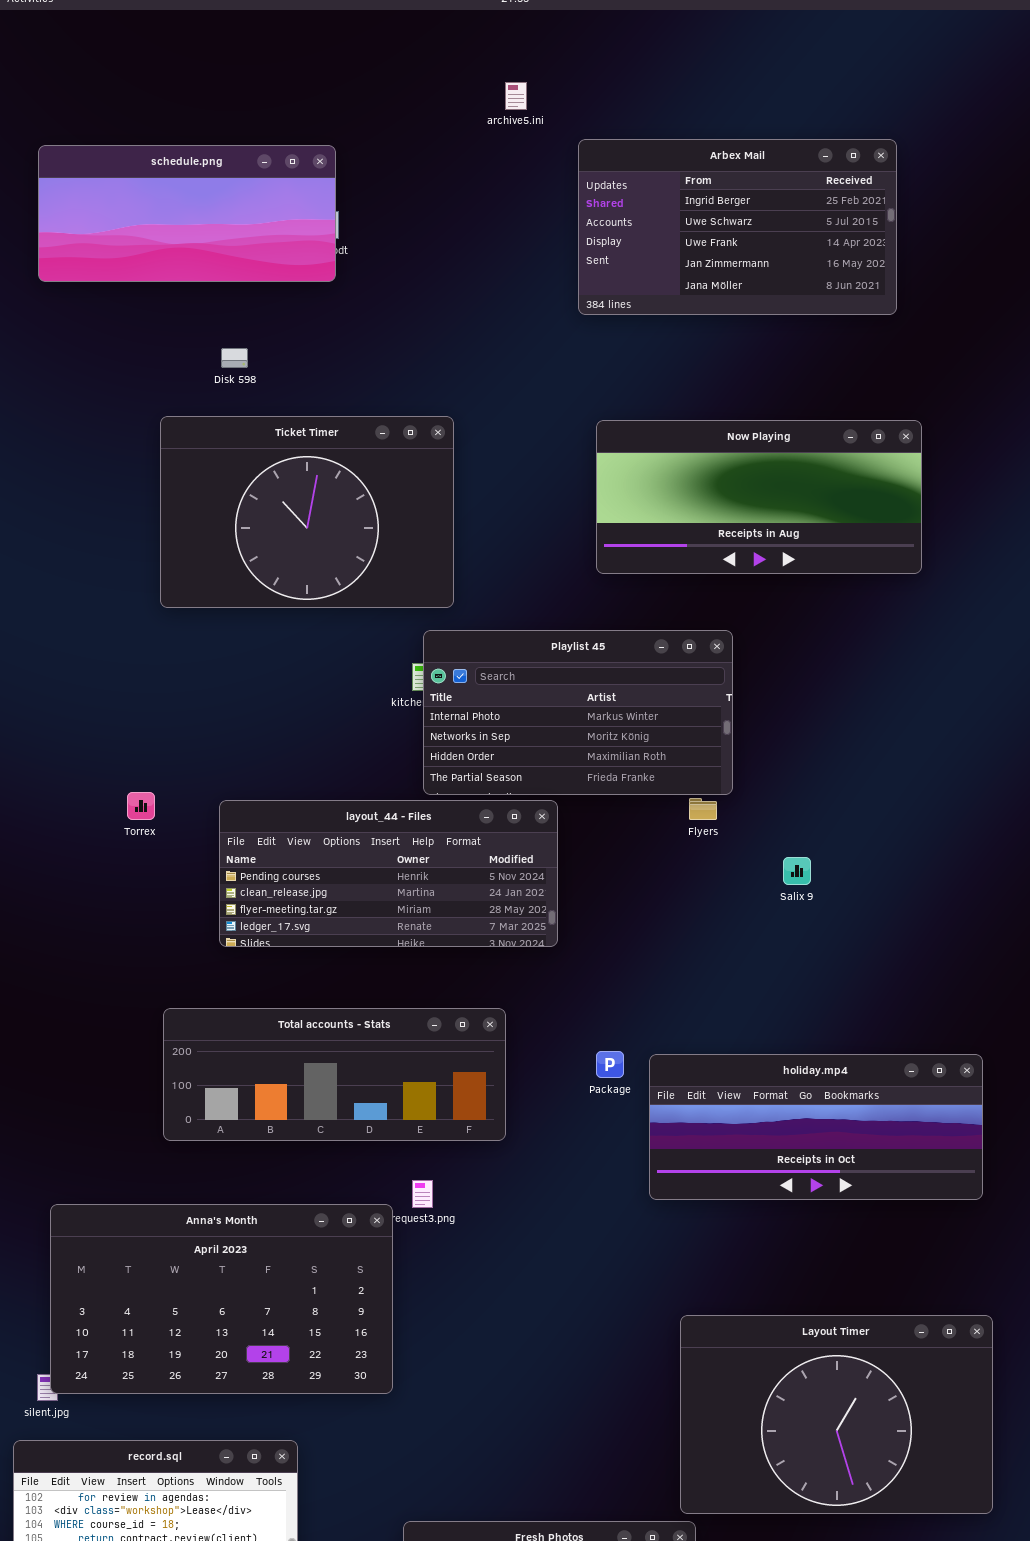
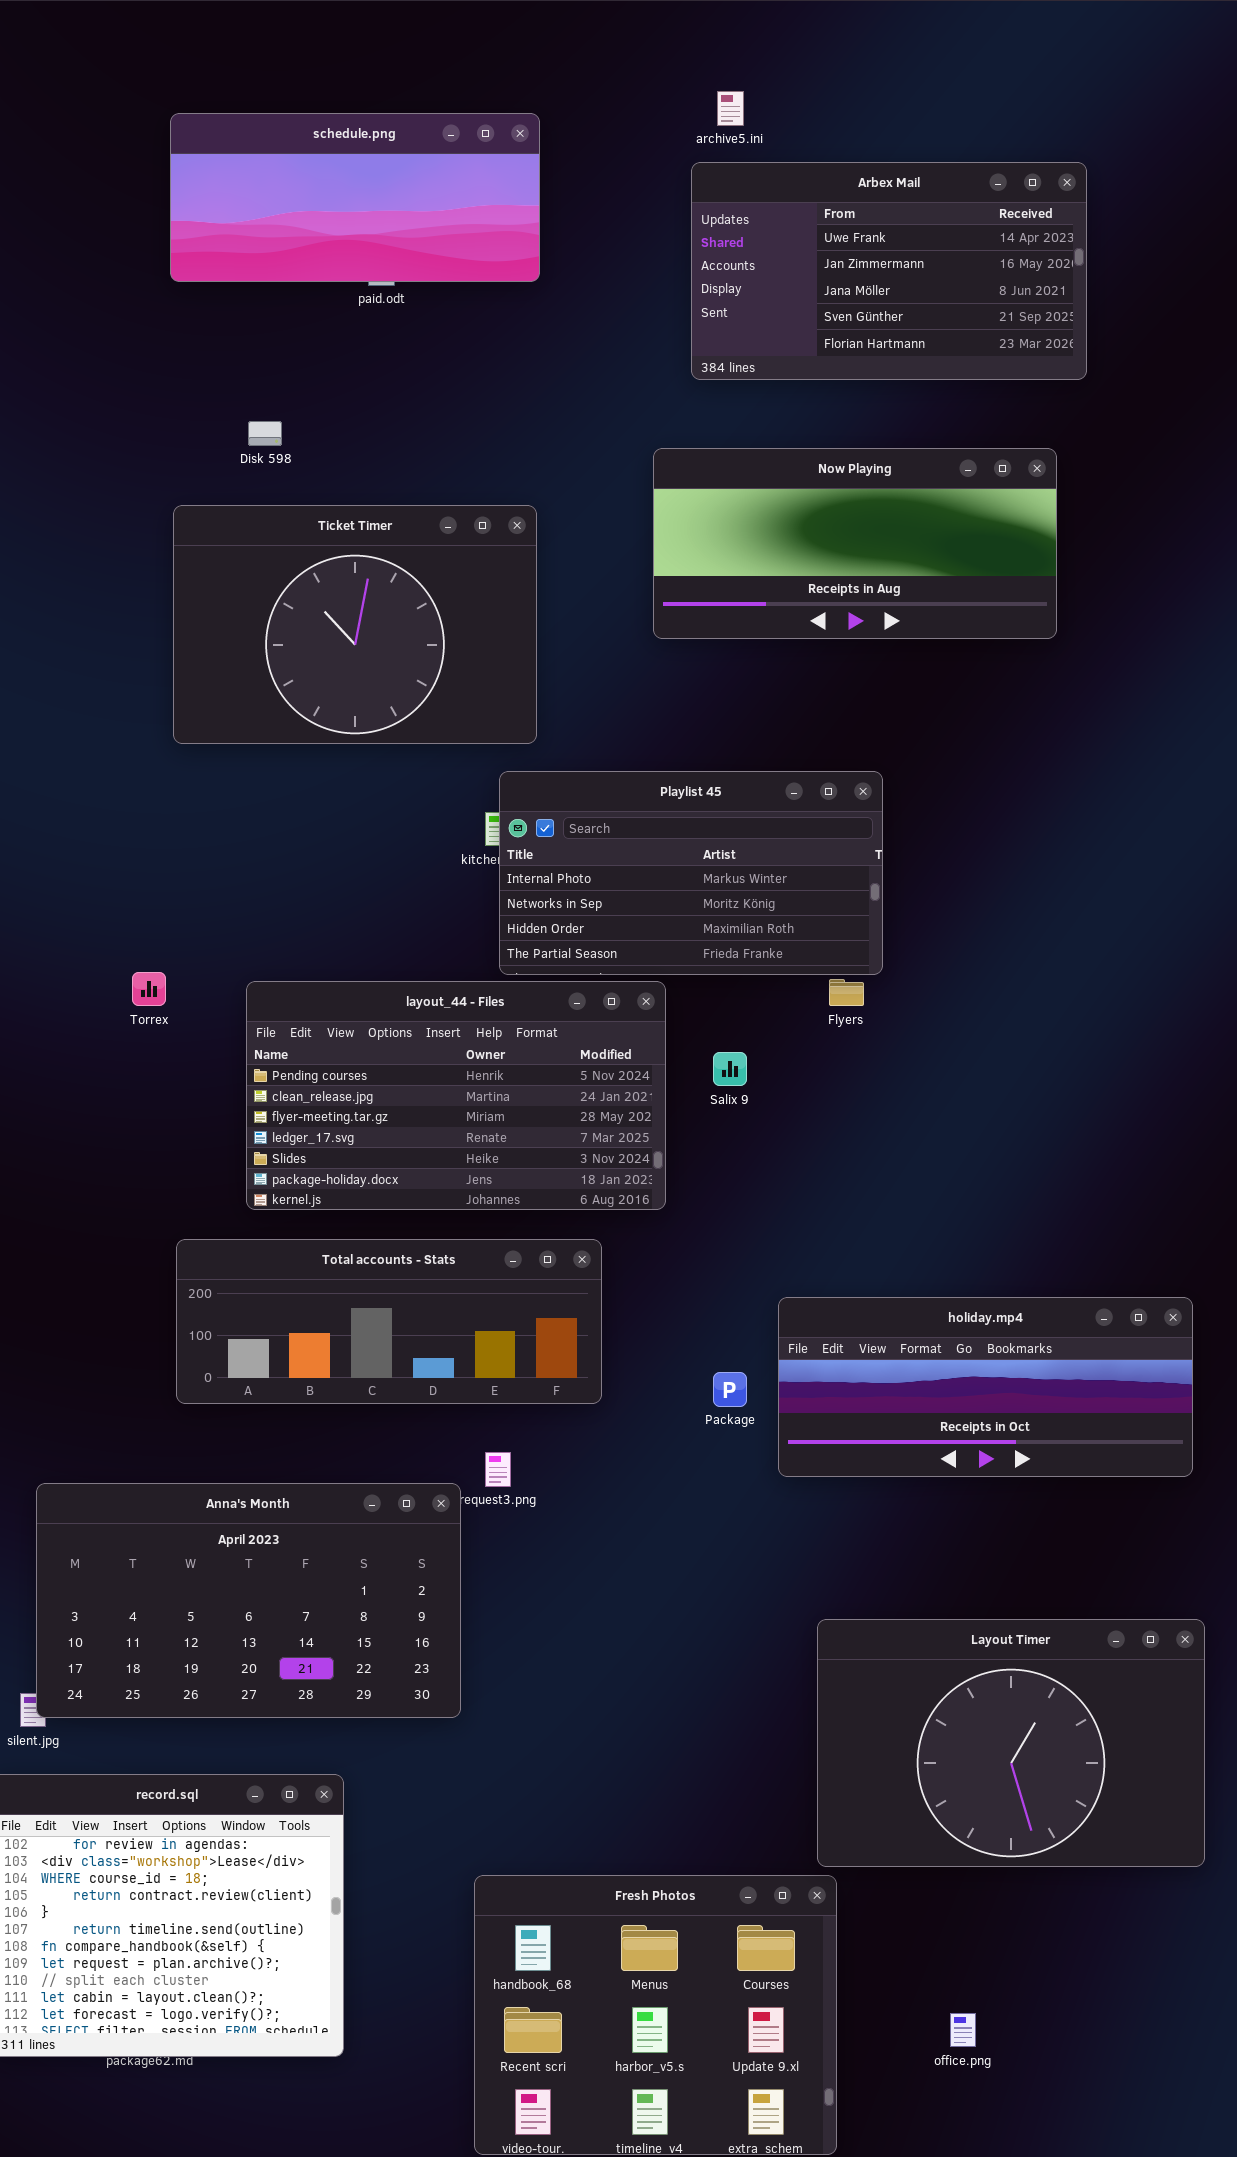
archive5.ini: [505,82,527,110] -> [717,91,744,126], moved
Arbex Mail: [578,139,897,315] -> [691,162,1087,380], scrolled down 2 rows
schedule.png: [38,145,336,282] -> [170,113,540,282], moved
Now Playing: [596,420,922,574] -> [653,448,1057,639], moved
layout_44 - Files: [219,800,558,947] -> [246,981,666,1210], resized
Salix 9: [783,857,811,885] -> [713,1052,747,1086], moved
Package: [596,1051,624,1078] -> [713,1372,747,1407], moved

